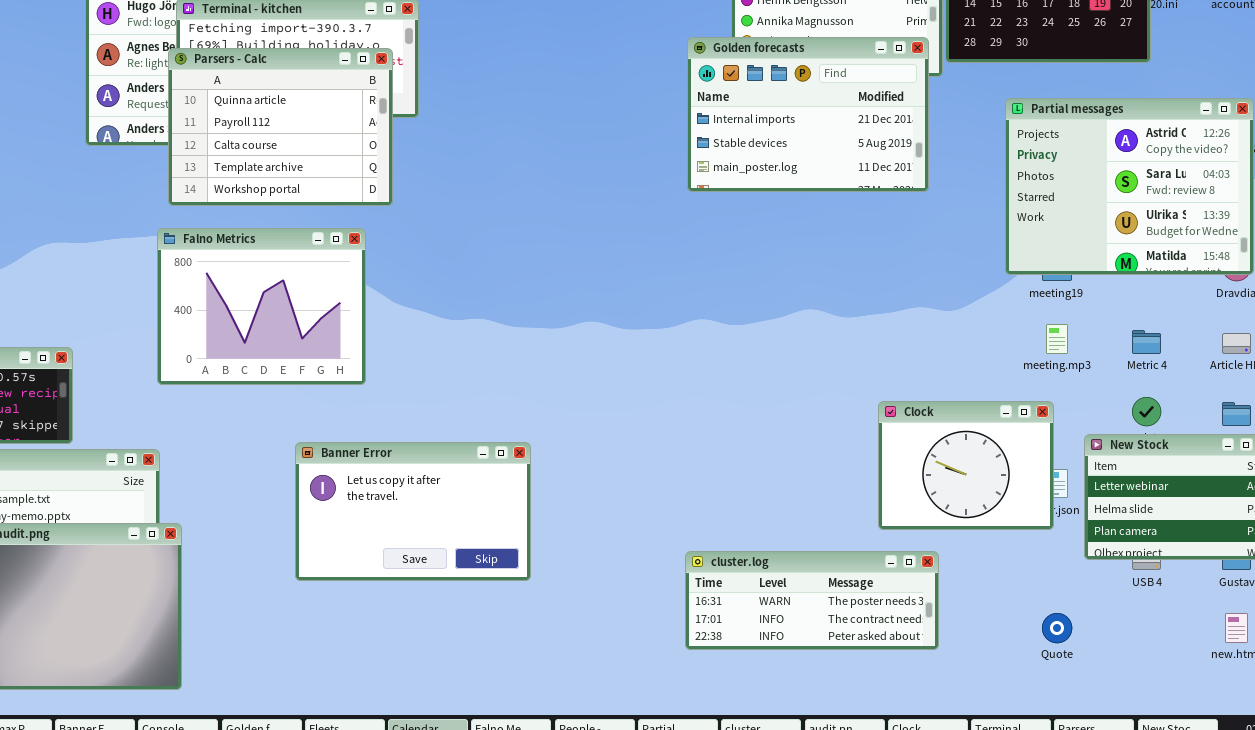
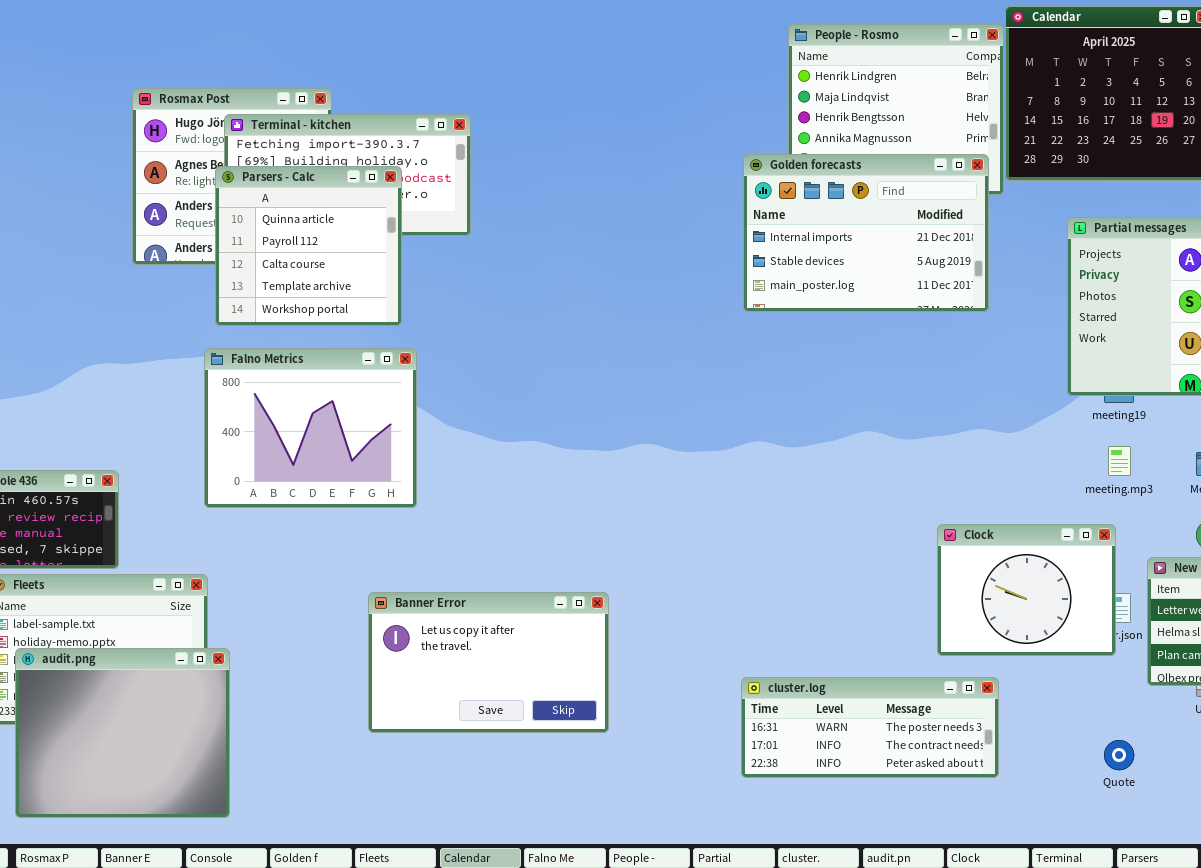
Parsers - Calc: [168,48,393,206] -> [215,166,402,326], resized
Banner Error: [295,442,531,581] -> [368,592,609,733], moved

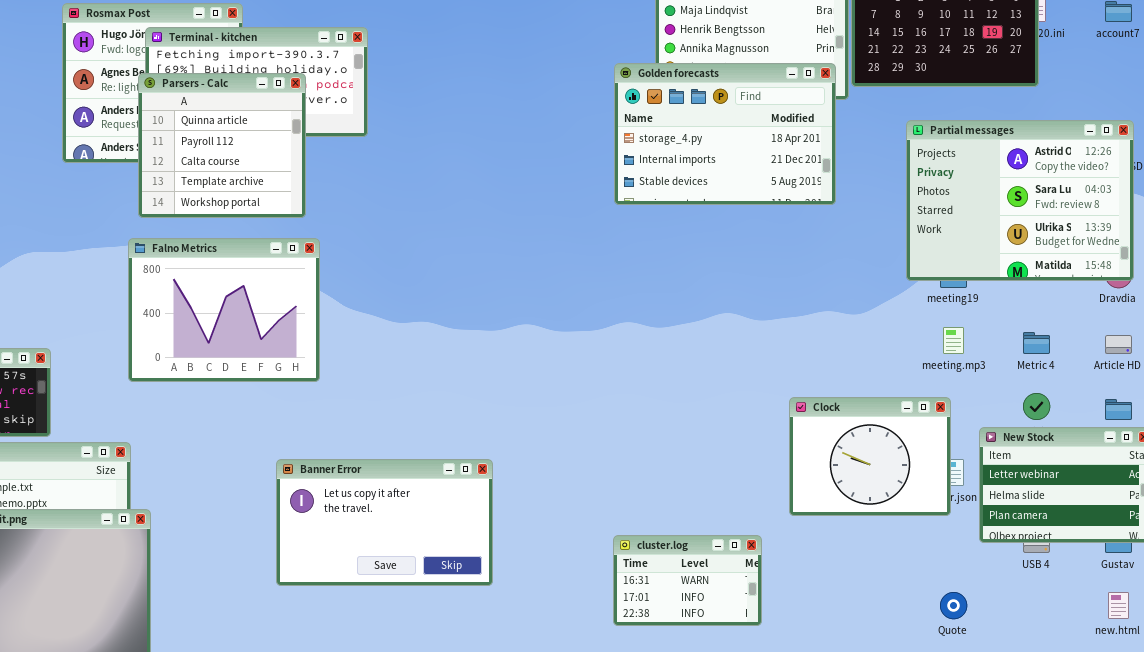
Golden forecasts: [743,154,989,312] -> [614,63,836,205], scrolled up 1 row
cluster.log: [741,677,999,778] -> [613,535,762,626], resized

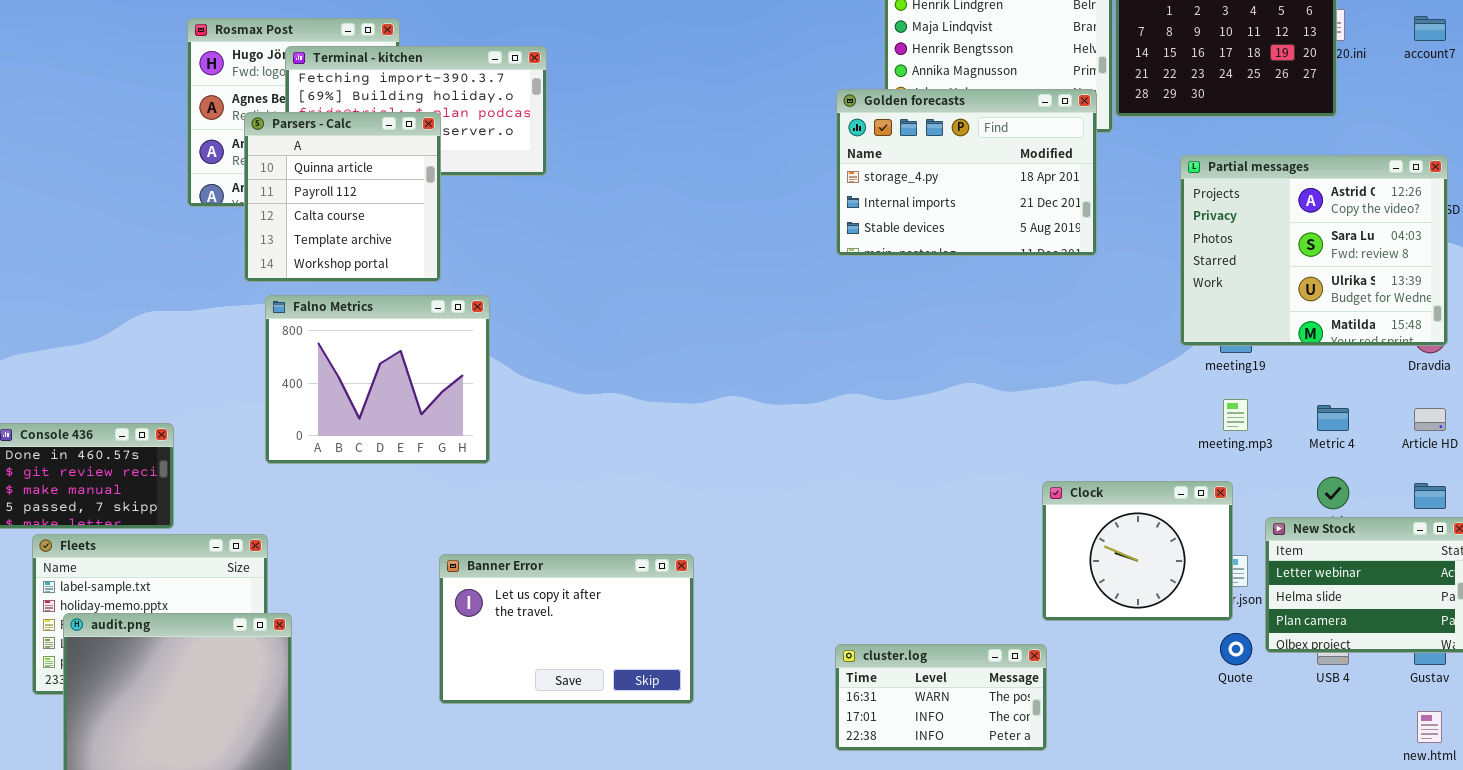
Parsers - Calc: [138,73,306,218] -> [244,112,441,282], moved
cluster.log: [613,535,762,626] -> [835,644,1047,751], resized
Quote: [940,592,967,619] -> [1220,633,1252,665], moved

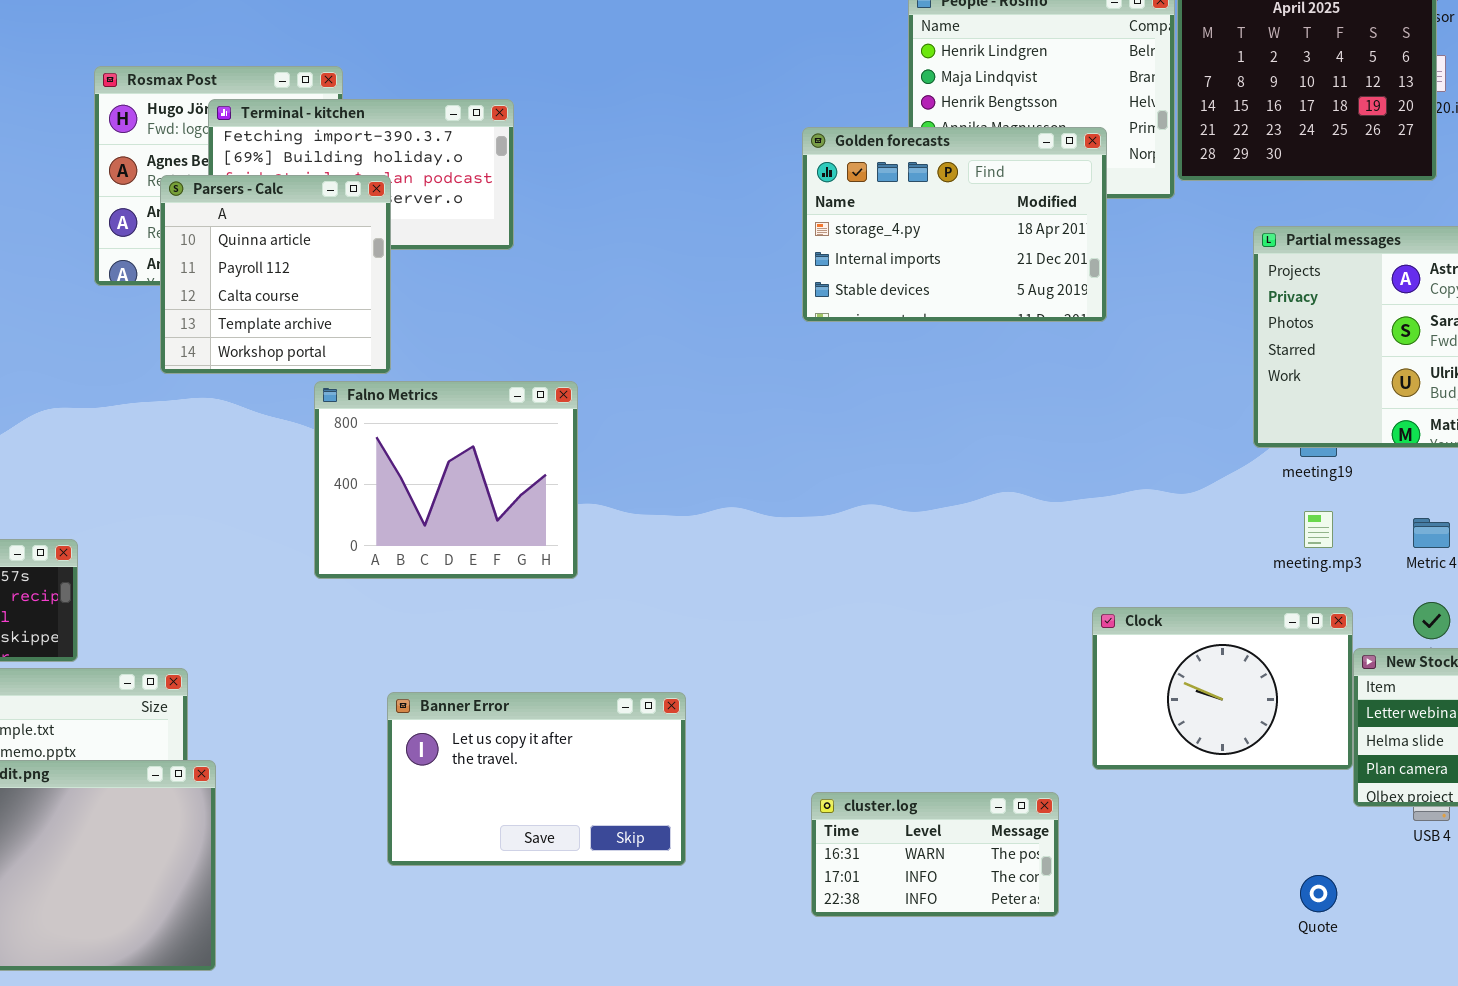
Golden forecasts: [836,89,1097,256] -> [802,127,1107,322], moved
Falno Metrics: [265,295,490,464] -> [314,381,578,579], moved
Clock: [1042,481,1233,621] -> [1092,607,1353,770], resized
Quote: [1220,633,1252,665] -> [1300,875,1337,912], moved
cluster.log: [835,644,1047,751] -> [811,792,1059,917], moved

